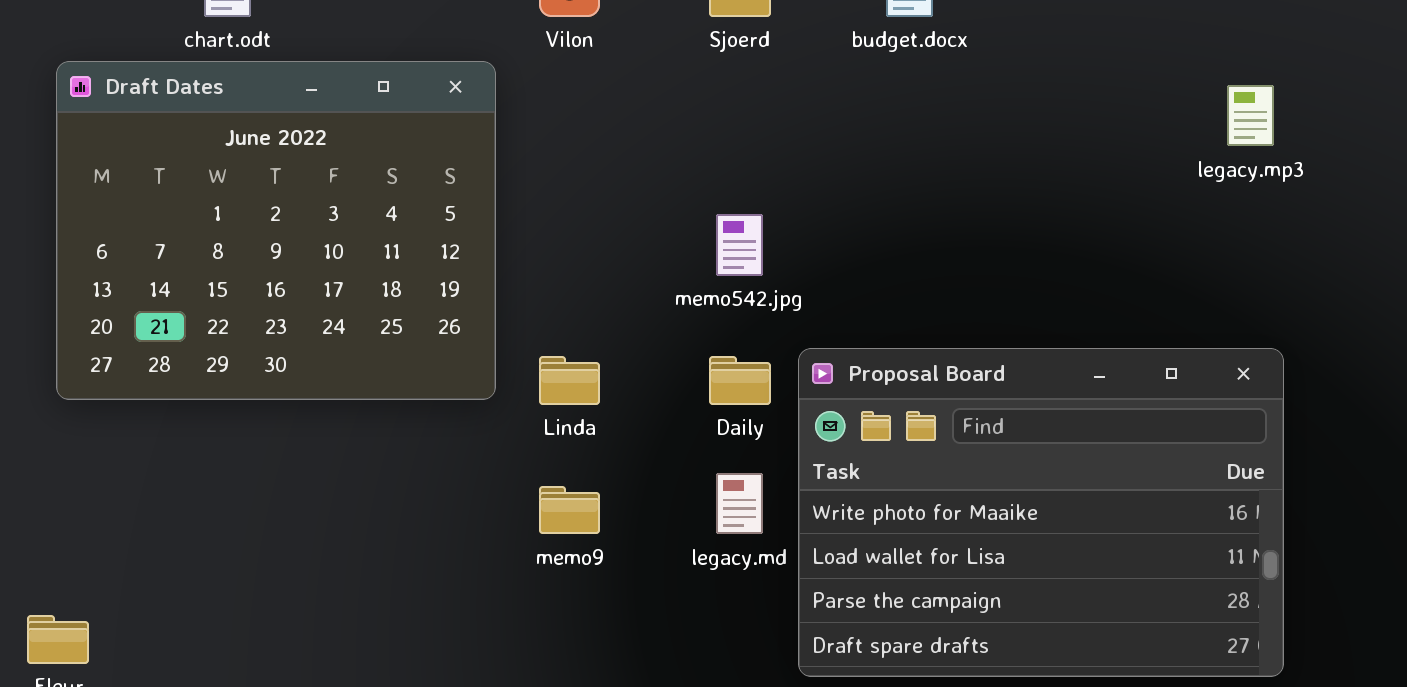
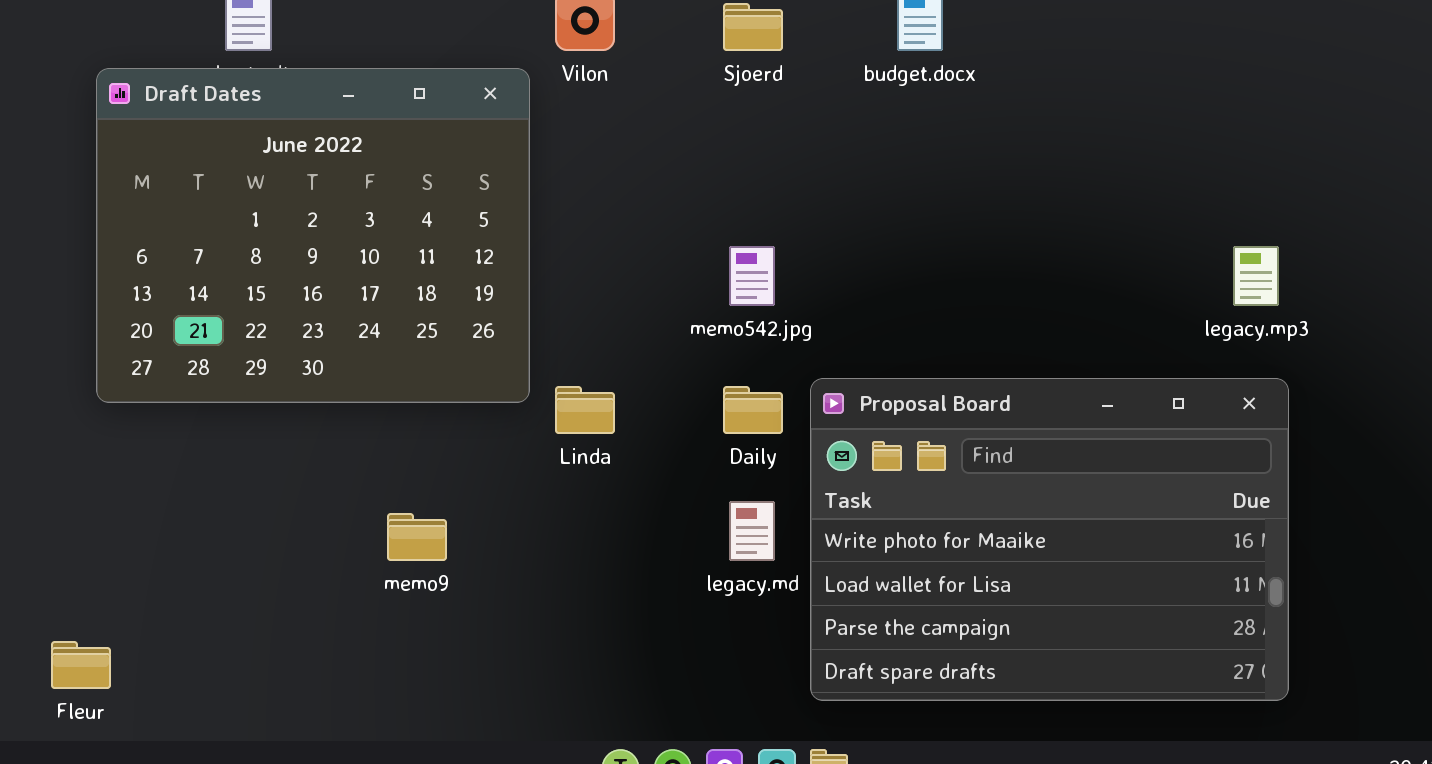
Draft Dates: [56,61,496,400] -> [96,68,530,403], moved
legacy.mp3: [1227,85,1274,146] -> [1233,246,1279,306], moved
memo9: [539,486,600,534] -> [387,513,447,561], moved

